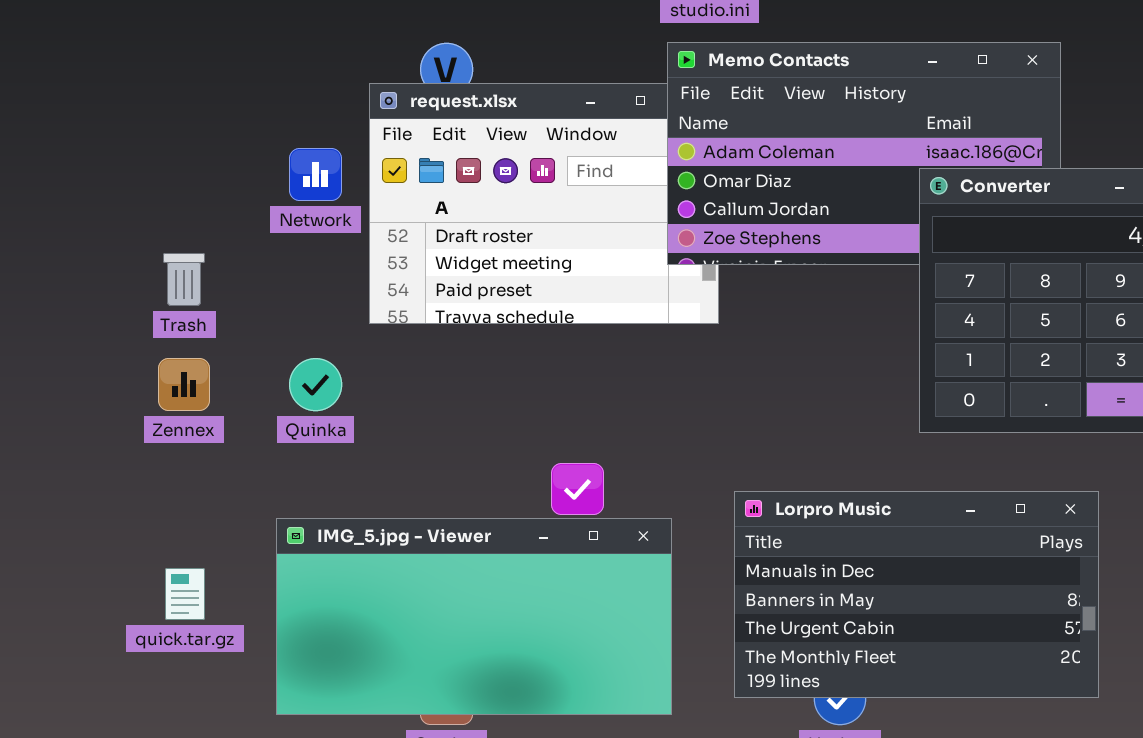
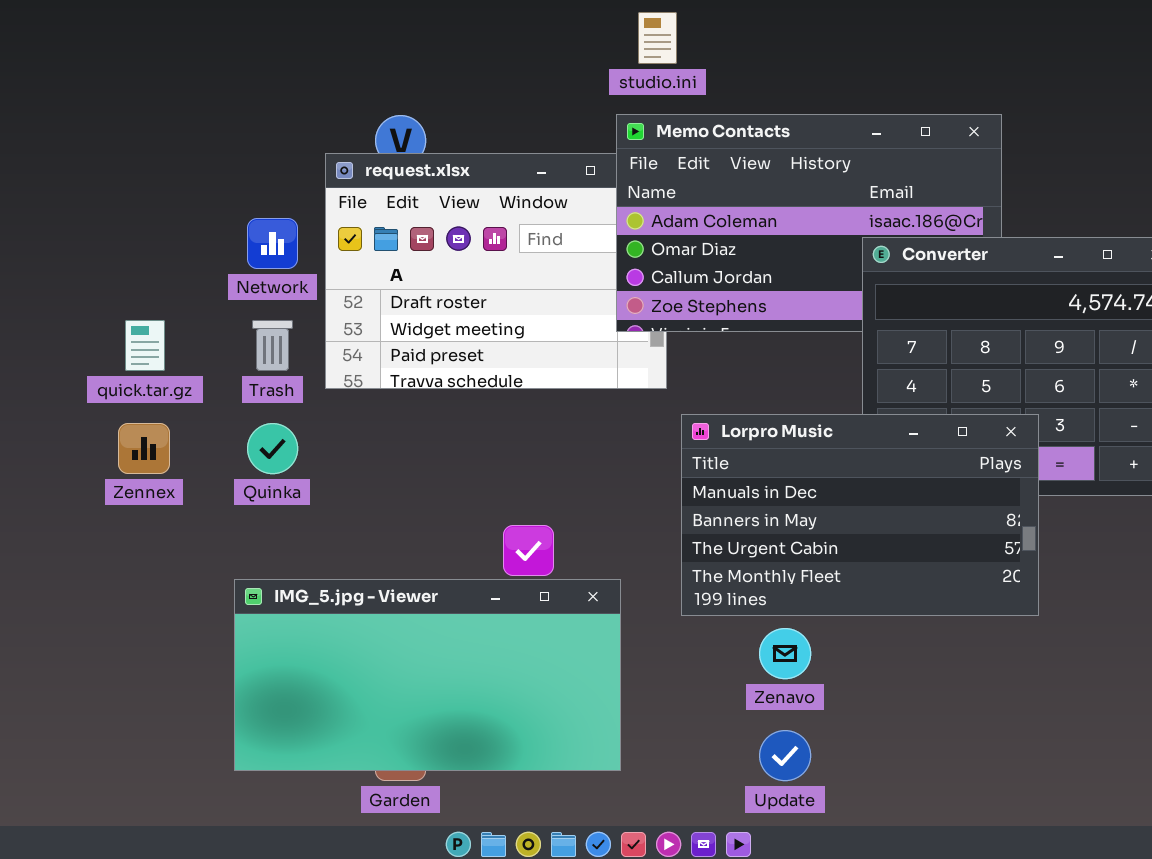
Trash: [163,253,205,306] -> [252,320,293,371], moved
Lorpro Music: [734,491,1099,698] -> [681,414,1039,616], moved
quick.tar.gz: [165,568,205,620] -> [125,320,165,371], moved

